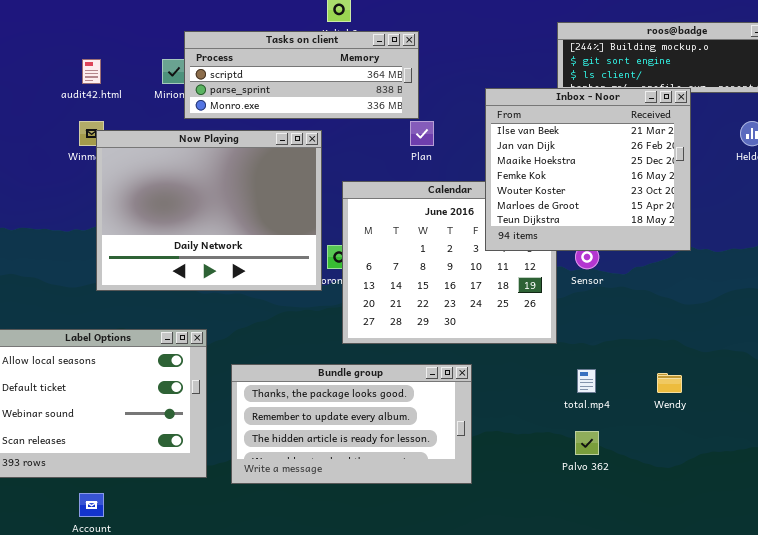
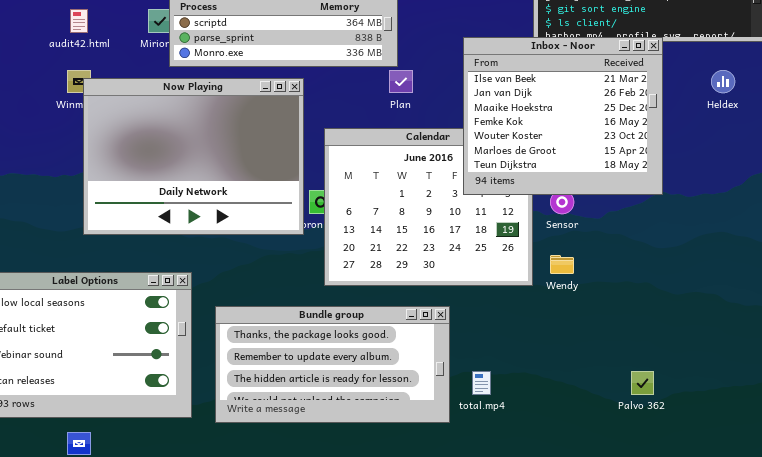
total.mp4: [577,369,596,393] -> [472,371,491,395], moved
Wendy: [657,373,682,393] -> [550,255,574,274], moved
Palvo 362: [575,431,599,455] -> [631,371,654,395], moved

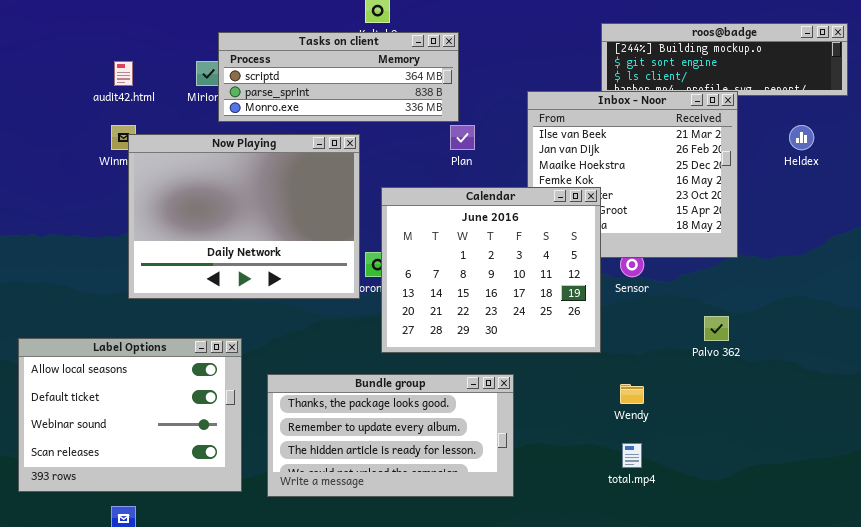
Calendar: [324,128,533,286] -> [381,187,601,353], raised
Wendy: [550,255,574,274] -> [620,384,644,404], moved
total.mp4: [472,371,491,395] -> [622,443,642,468], moved
Palvo 362: [631,371,654,395] -> [704,316,729,341], moved

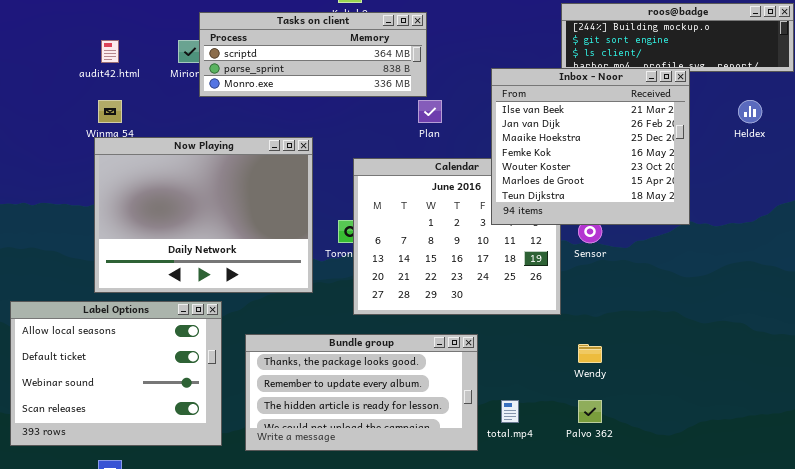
Inbox - Noor: [527,91,738,258] -> [491,68,690,225], raised
Now Playing: [128,134,360,299] -> [94,137,313,293], moved
Palvo 362: [704,316,729,341] -> [578,400,602,423], moved
total.mp4: [622,443,642,468] -> [501,400,519,423], moved

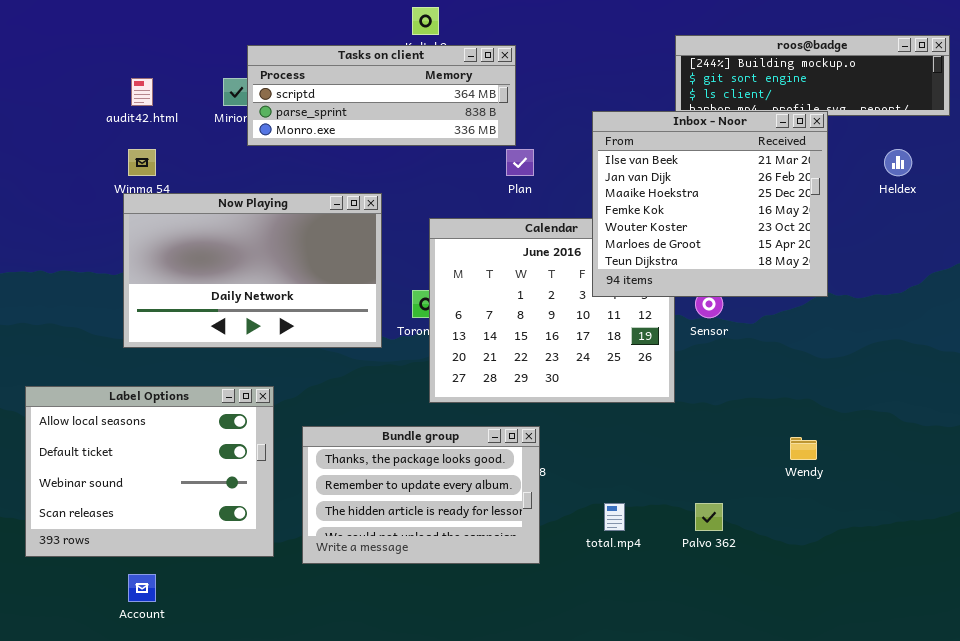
Now Playing: [94,137,313,293] -> [123,193,382,348], resized
Bundle group: [245,334,478,451] -> [302,426,540,564], resized
Wendy: [578,344,602,363] -> [790,437,817,460], moved

